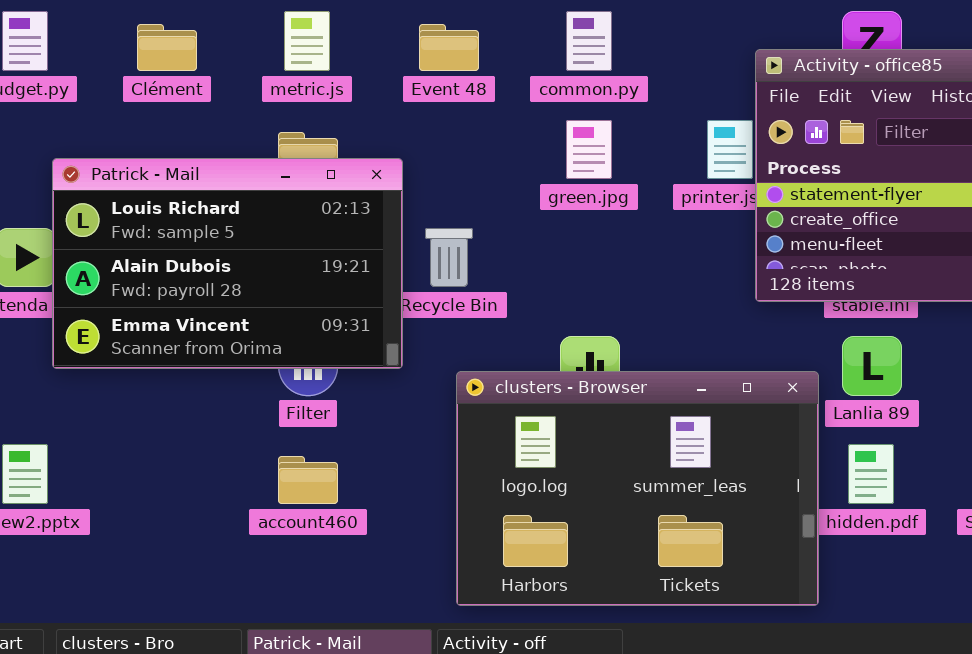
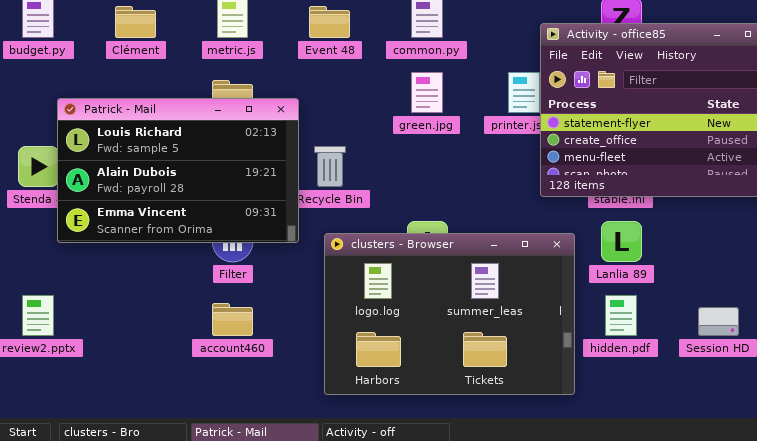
clusters - Browser: [456,371,819,606] -> [324,233,575,395], moved

